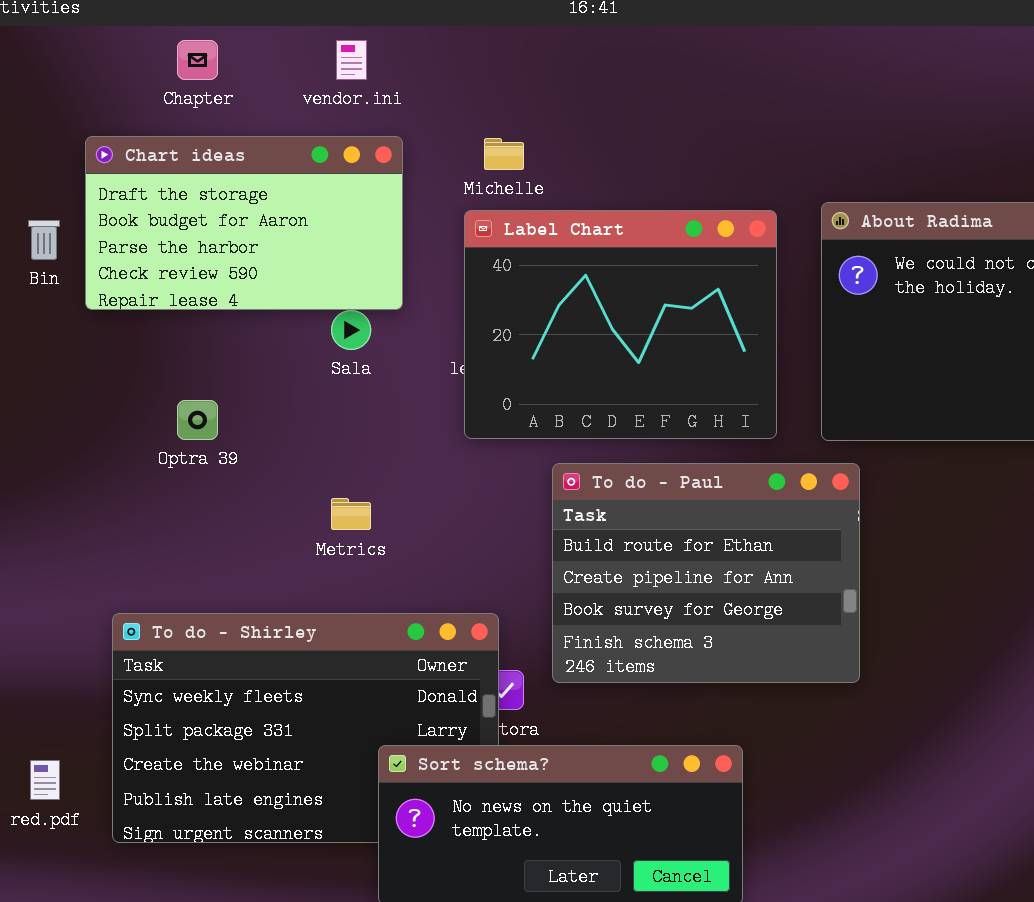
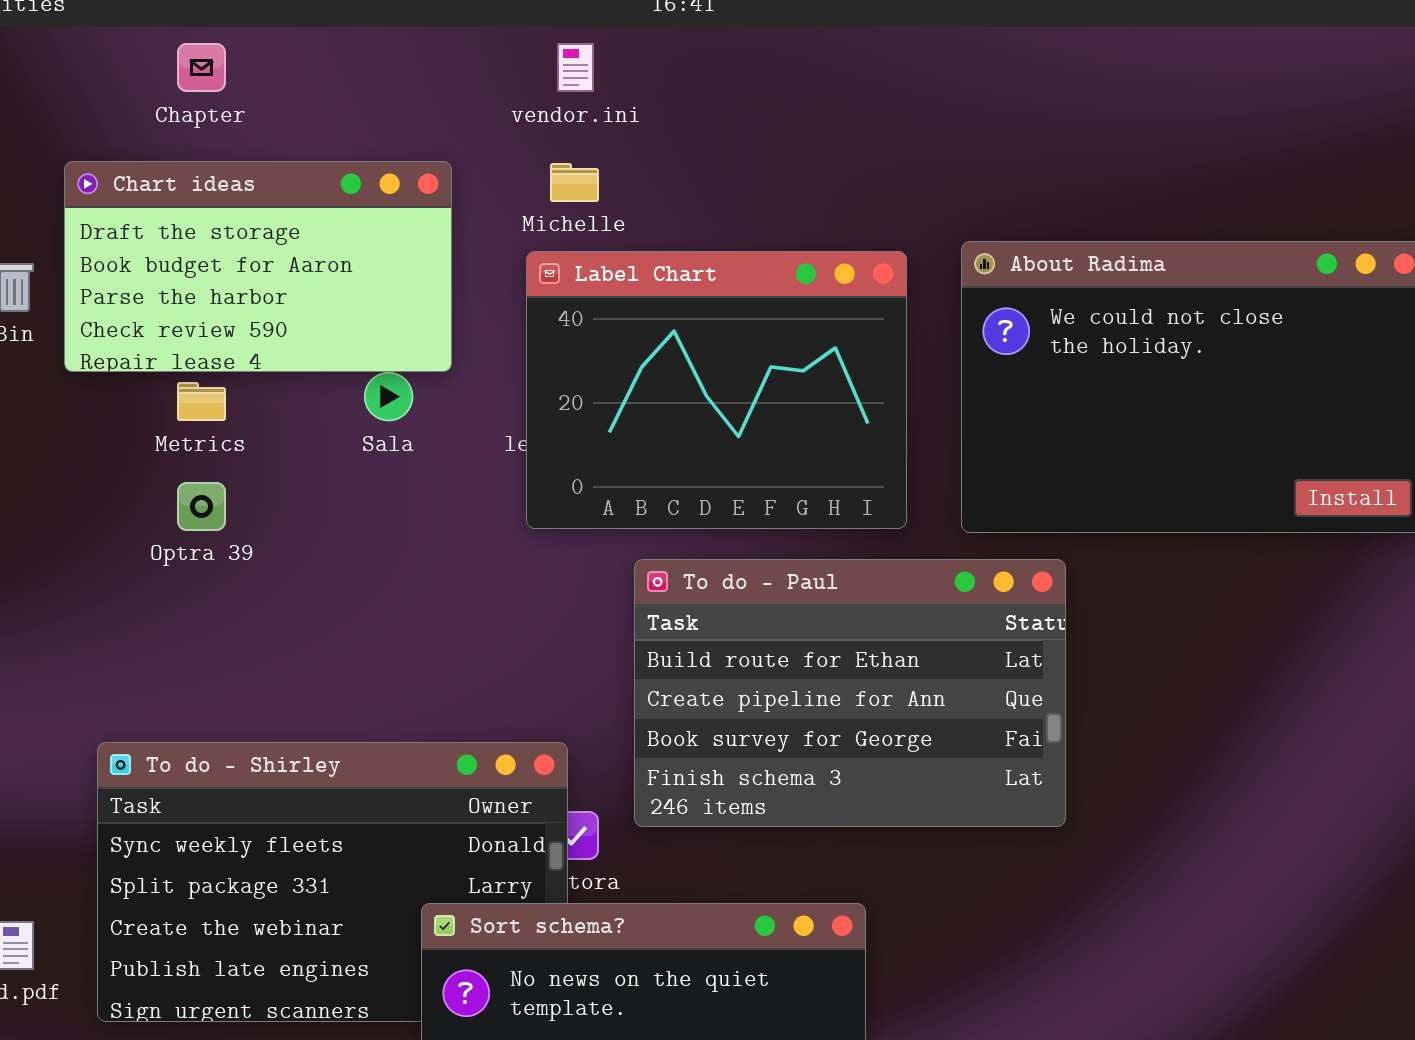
vendor.ini: [336,40,367,80] -> [557,43,594,92], moved
To do - Paul: [552,463,860,683] -> [634,559,1066,827], resized
Metrics: [331,498,371,530] -> [177,382,226,421], moved

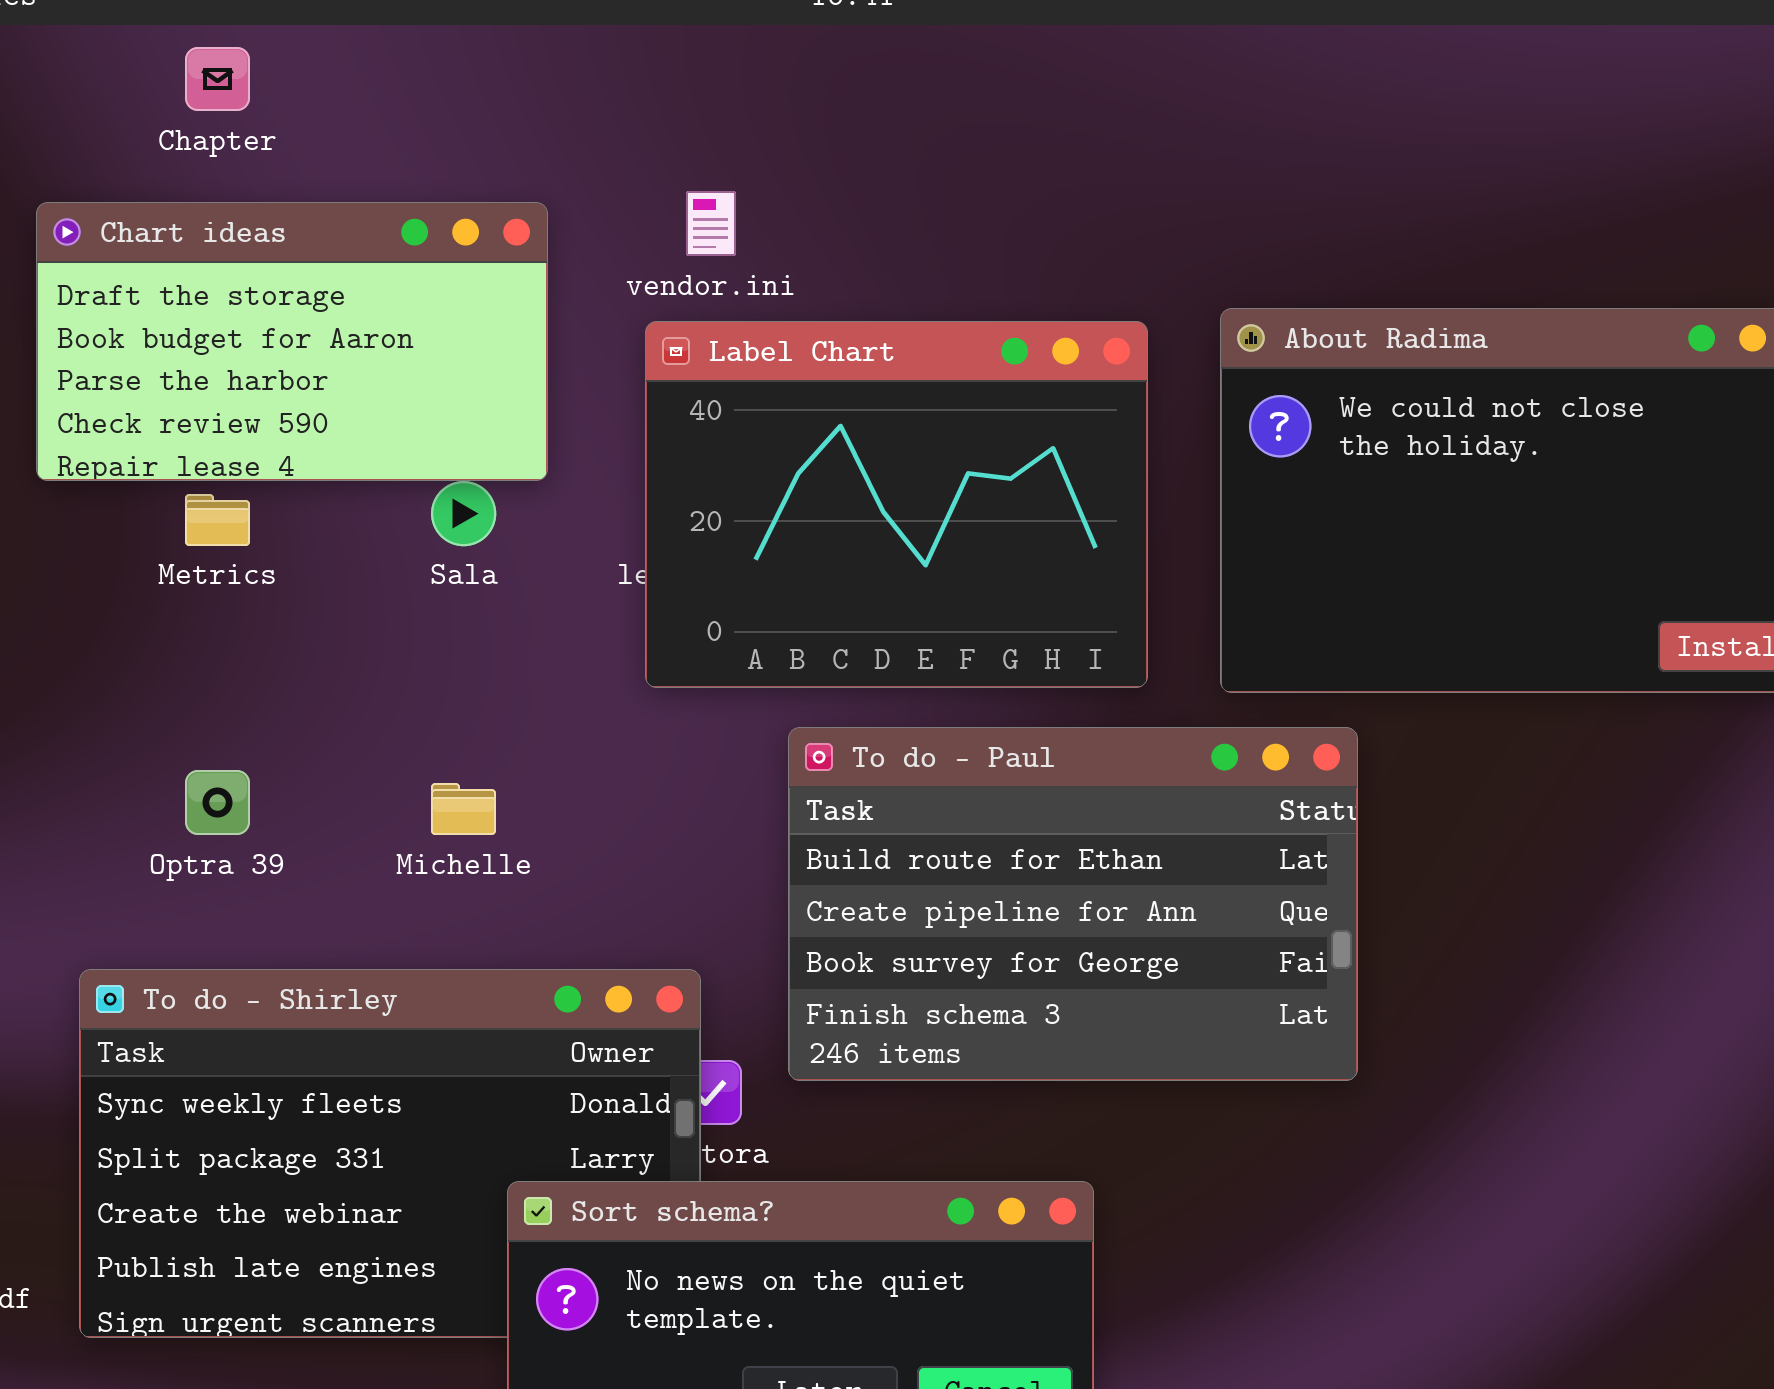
vendor.ini: [557,43,594,92] -> [686,191,736,256], moved
Michelle: [550,163,599,202] -> [431,783,496,835], moved
Optra 39: [177,482,226,531] -> [185,770,250,835], moved

